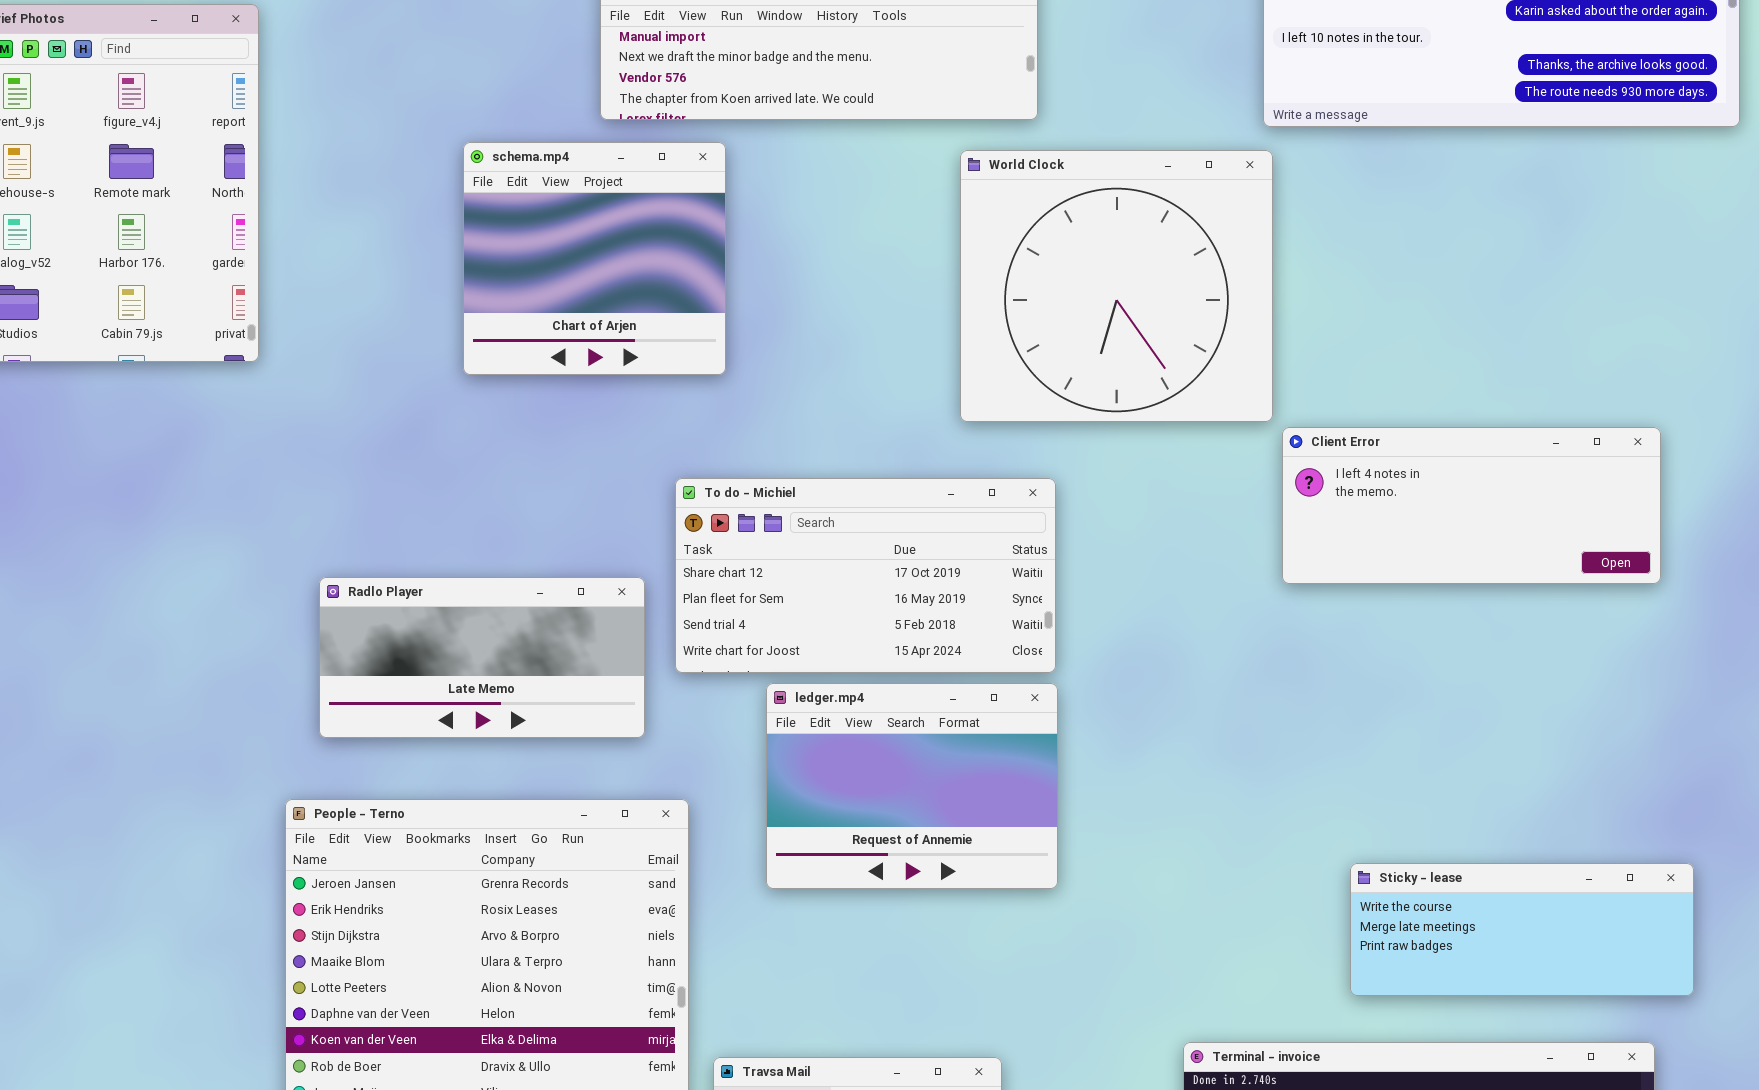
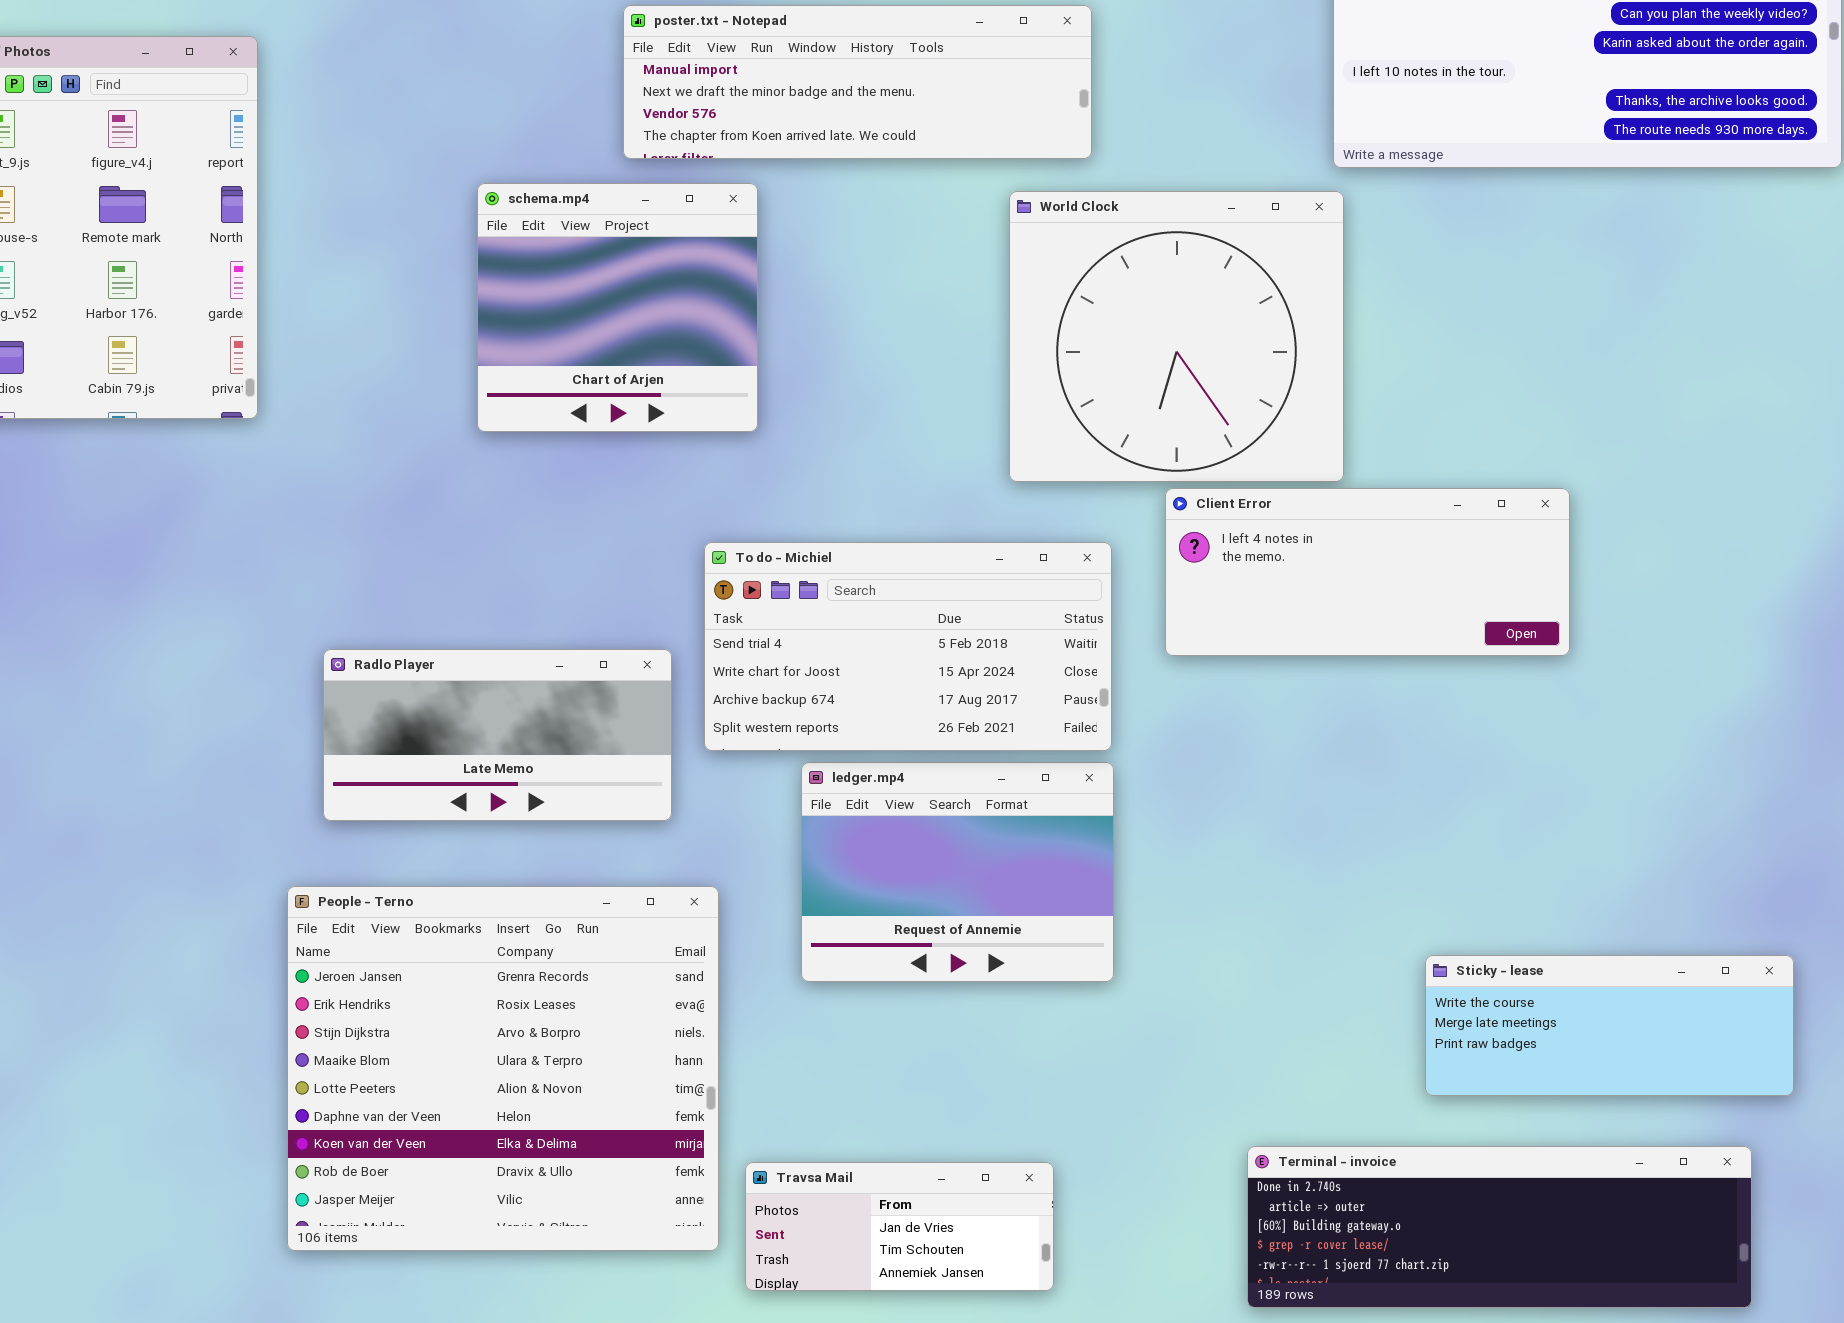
Client Error: [1282,427,1661,584] -> [1165,488,1570,656], moved
To do - Michiel: [675,478,1056,673] -> [704,542,1112,751], scrolled down 2 rows

